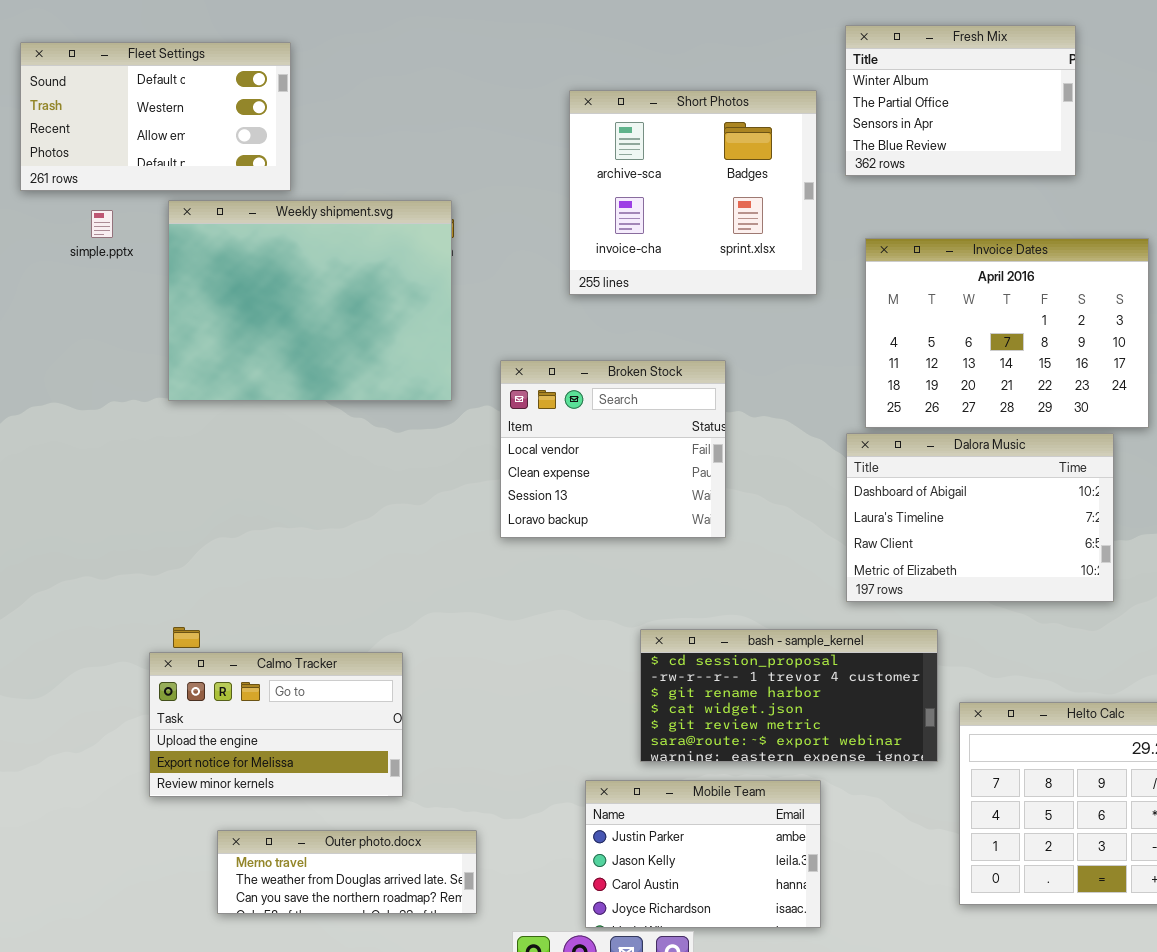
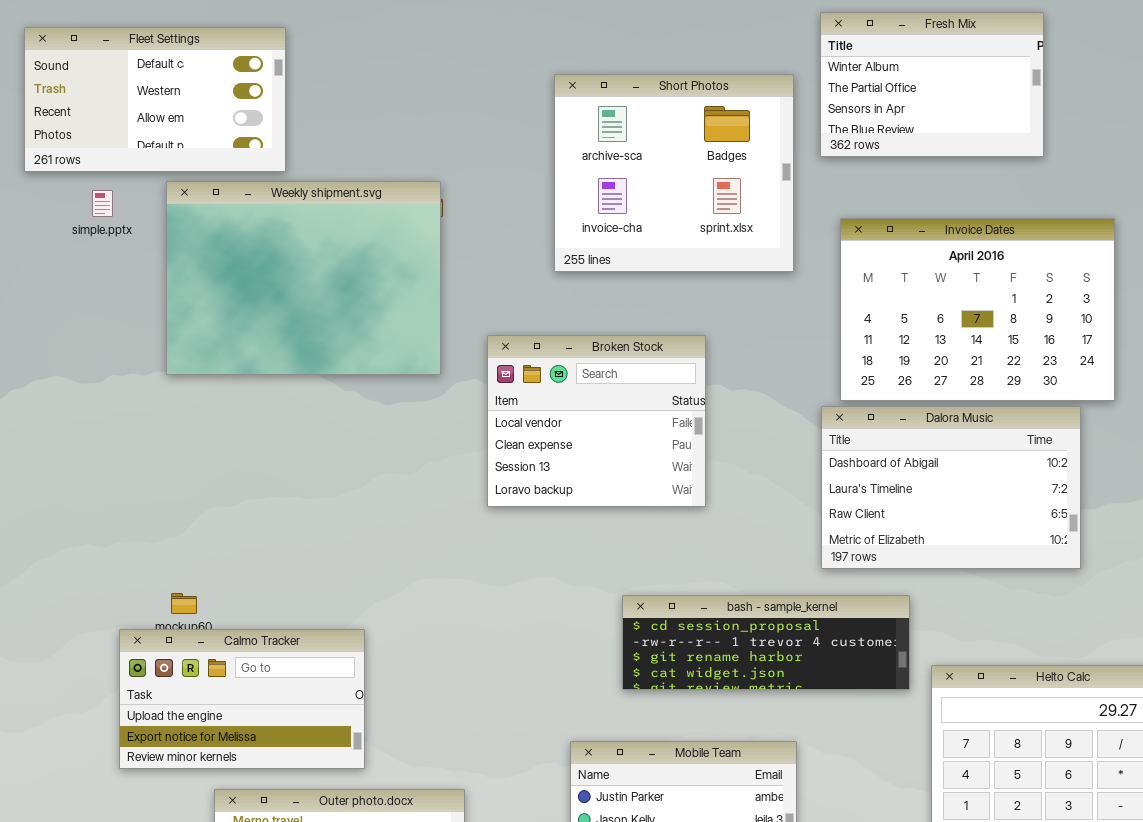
bash - sample_kernel: [640,629,938,762] -> [622,595,910,690], resized
Calmo Tracker: [149,652,403,797] -> [119,629,365,769], moved

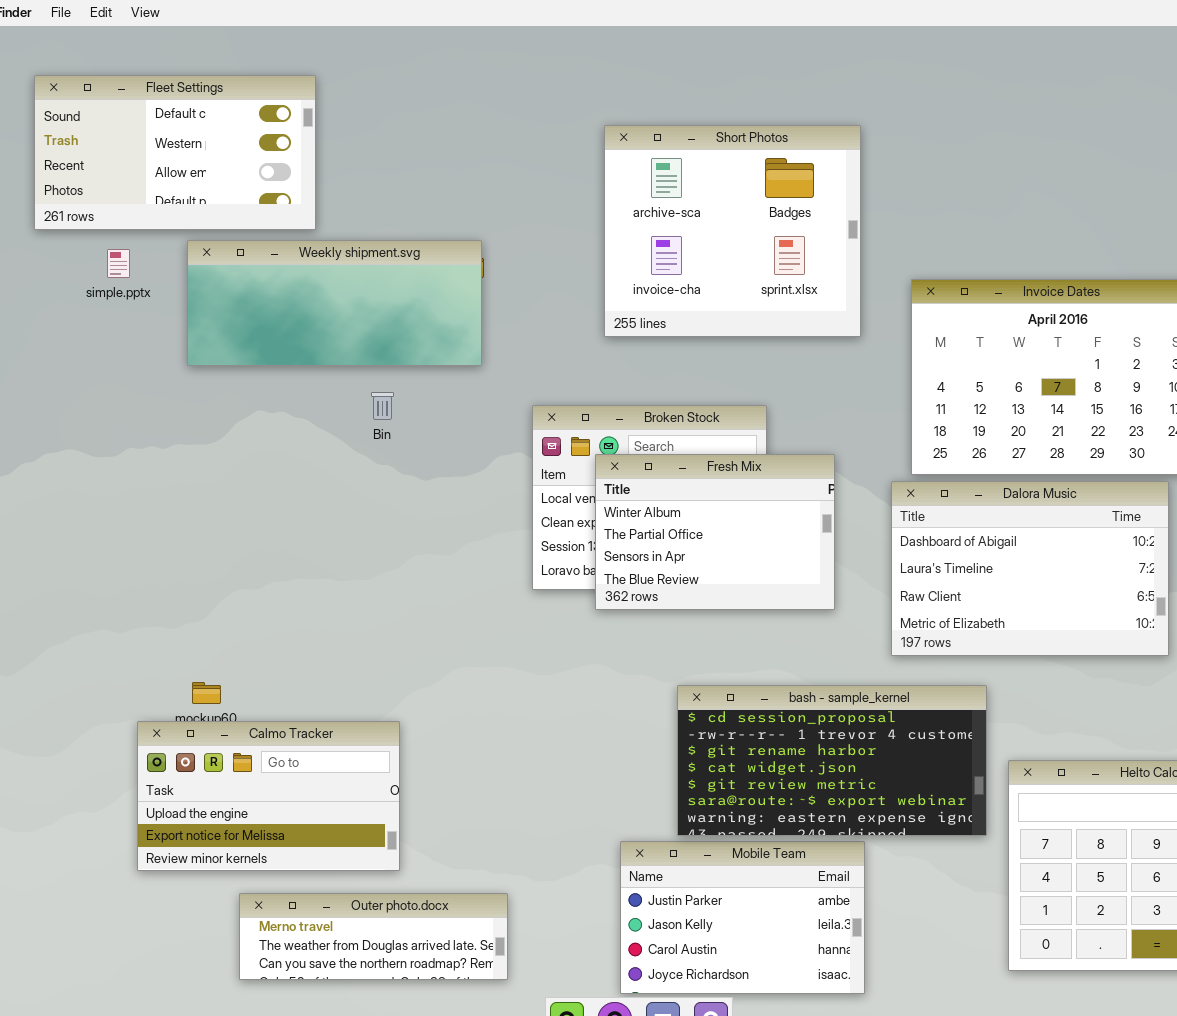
Fresh Mix: [820,12,1044,157] -> [595,454,835,610], moved
Weekly shipment.svg: [166,181,441,375] -> [187,240,482,366], resized
bash - sample_kernel: [622,595,910,690] -> [677,685,987,836], resized

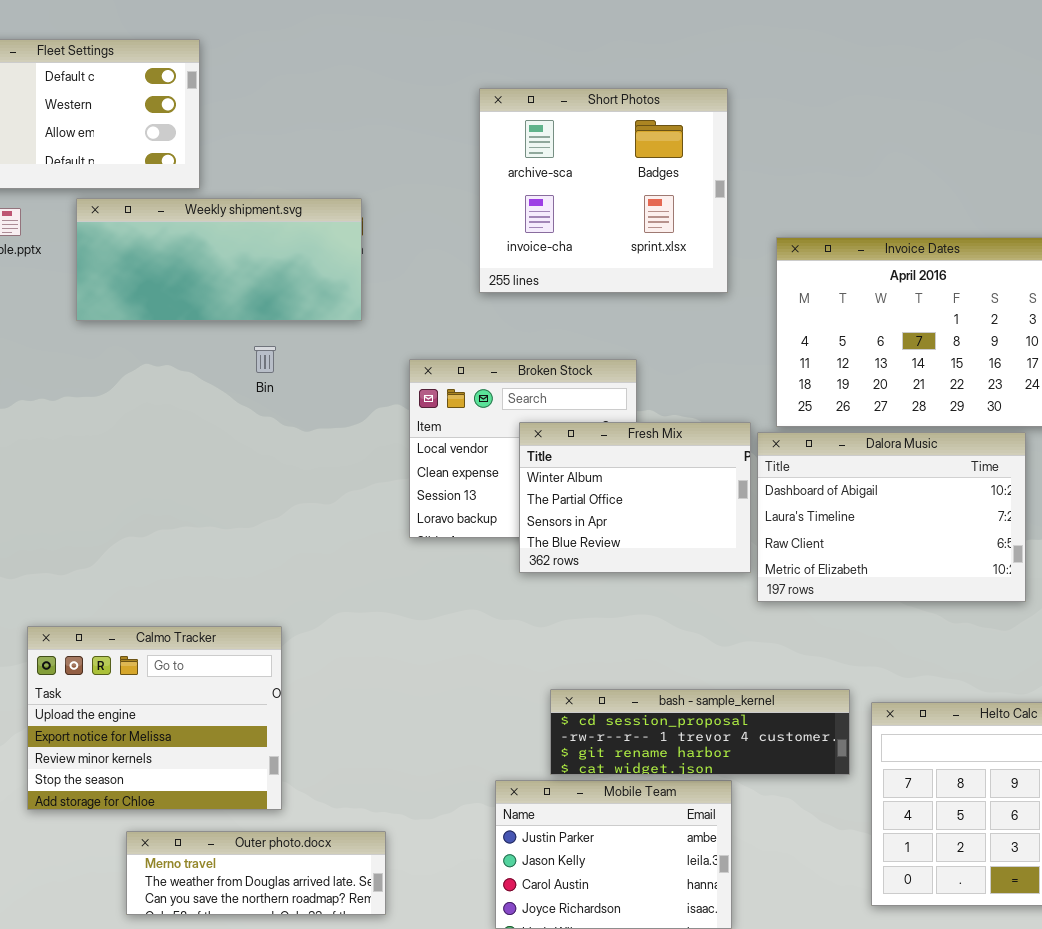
Fresh Mix: [595,454,835,610] -> [519,422,751,573], moved
bash - sample_kernel: [677,685,987,836] -> [550,689,850,775], resized
Calmo Tracker: [137,721,400,871] -> [27,626,282,810], resized

